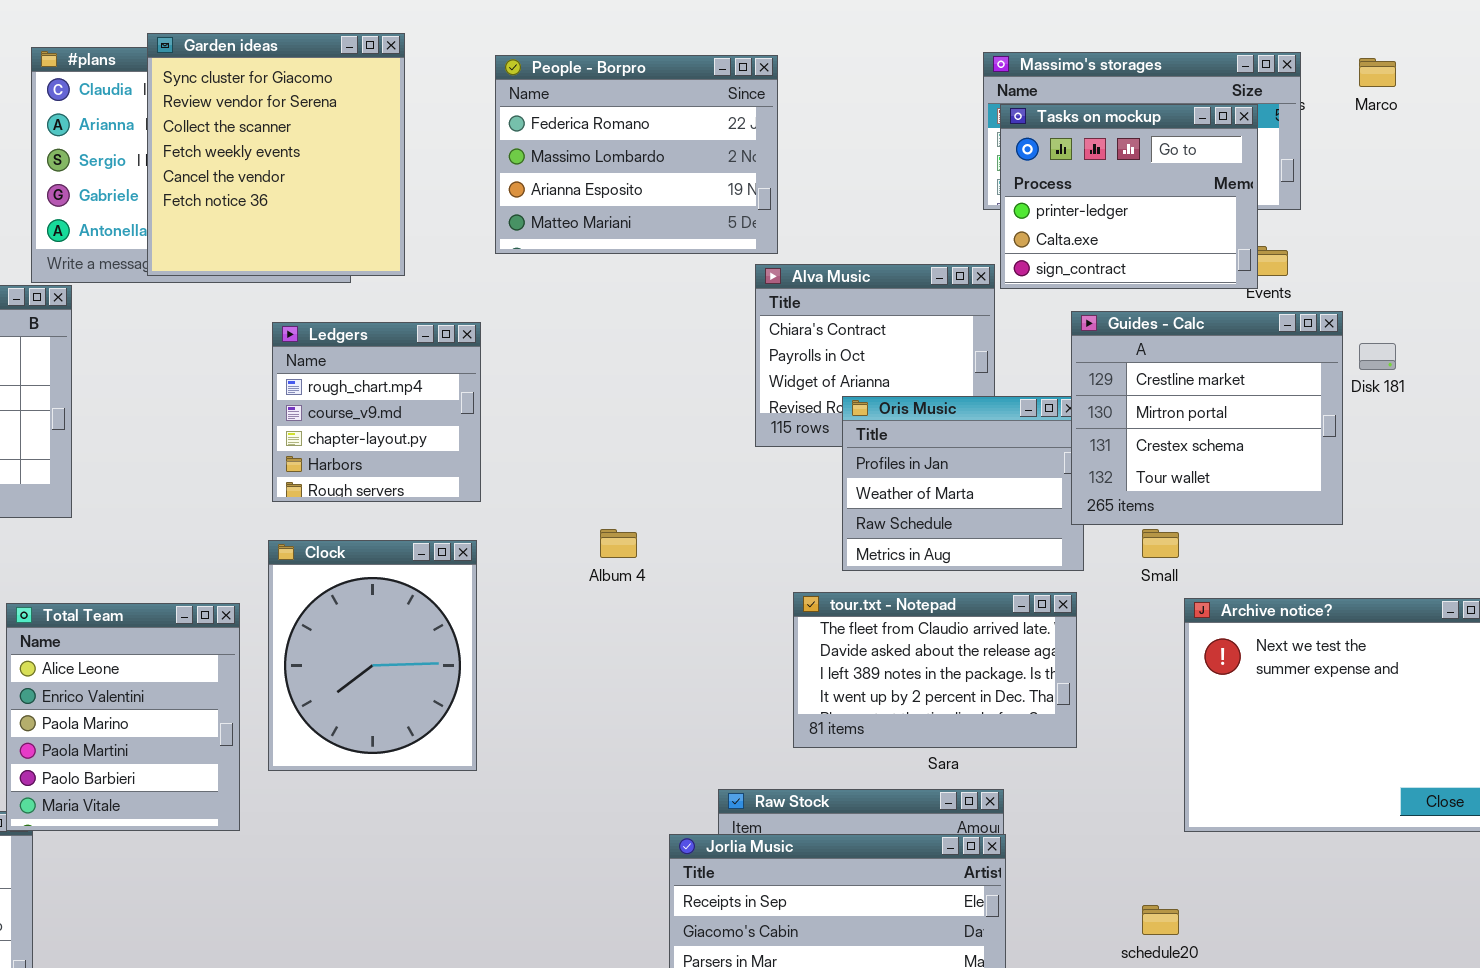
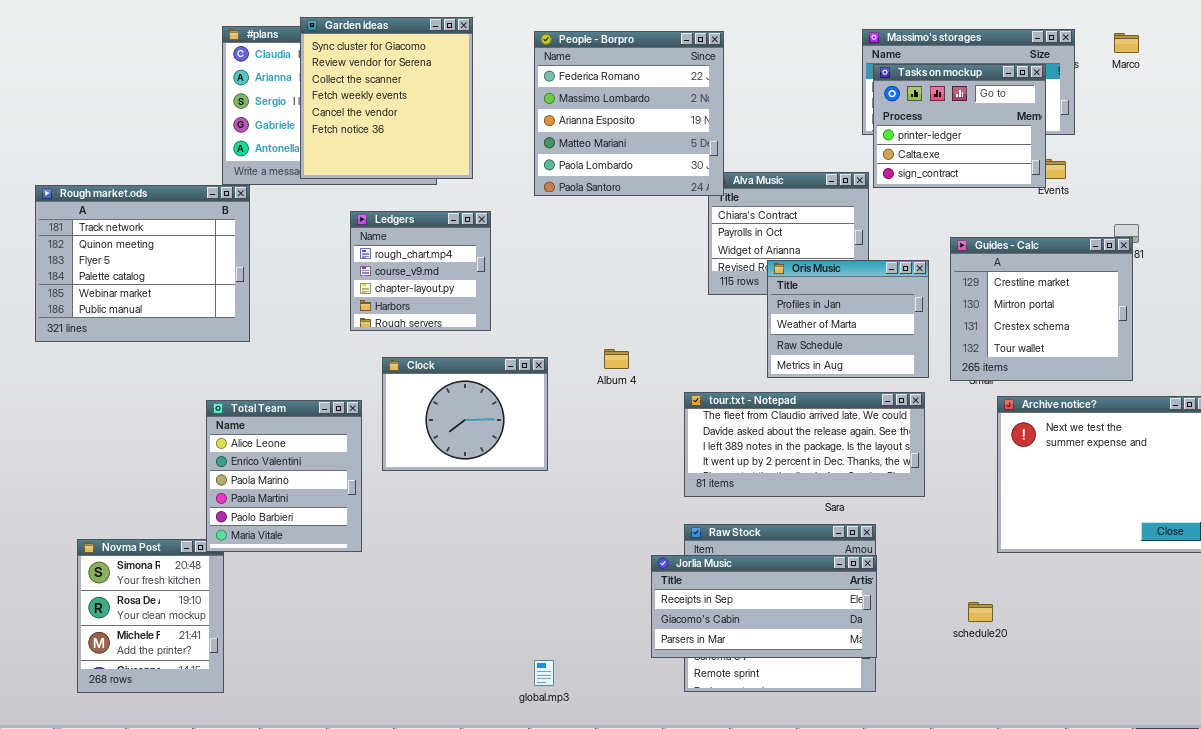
People - Borpro: [495,55,778,254] -> [534,31,724,196], resized
Guides - Calc: [1071,311,1343,525] -> [950,237,1133,381], moved
Ledgers: [272,322,481,502] -> [350,211,491,331], moved
Clock: [268,540,477,771] -> [382,357,548,471], resized
tour.txt - Notepad: [793,592,1077,748] -> [684,392,925,497], resized

